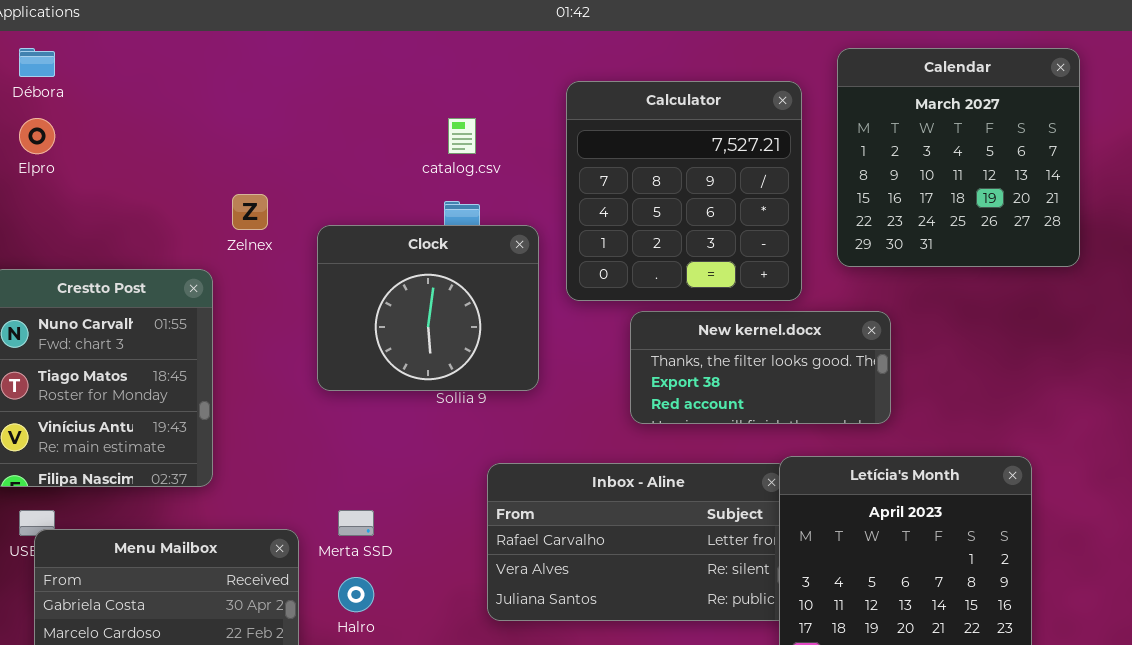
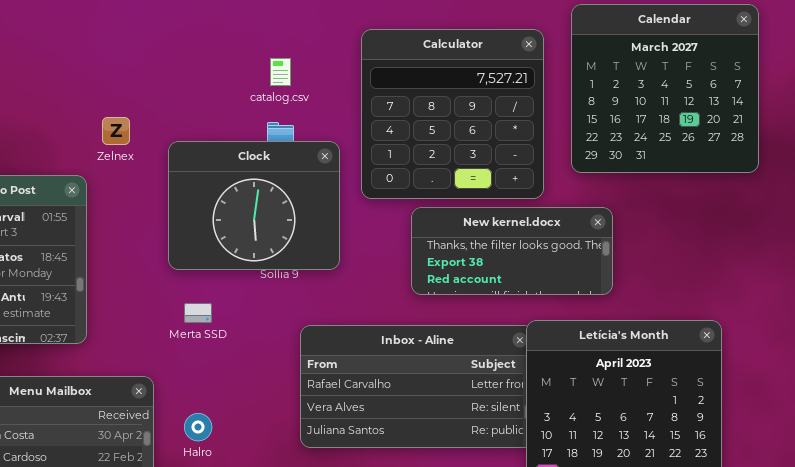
Merta SSD: [338,510,374,536] -> [184,303,212,323], moved

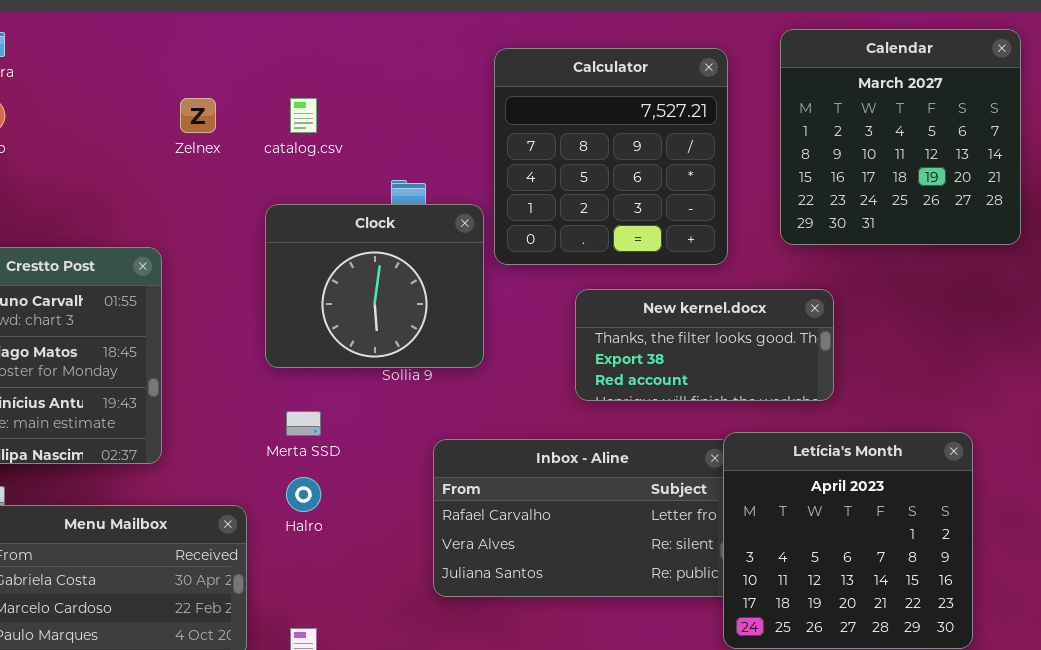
Calculator: [361,29,544,199] -> [494,48,728,265], moved
catalog.csv: [270,58,291,86] -> [290,98,317,133], moved
Zelnex: [102,117,130,145] -> [180,98,216,133], moved
Halro: [184,413,212,441] -> [286,477,321,512], moved

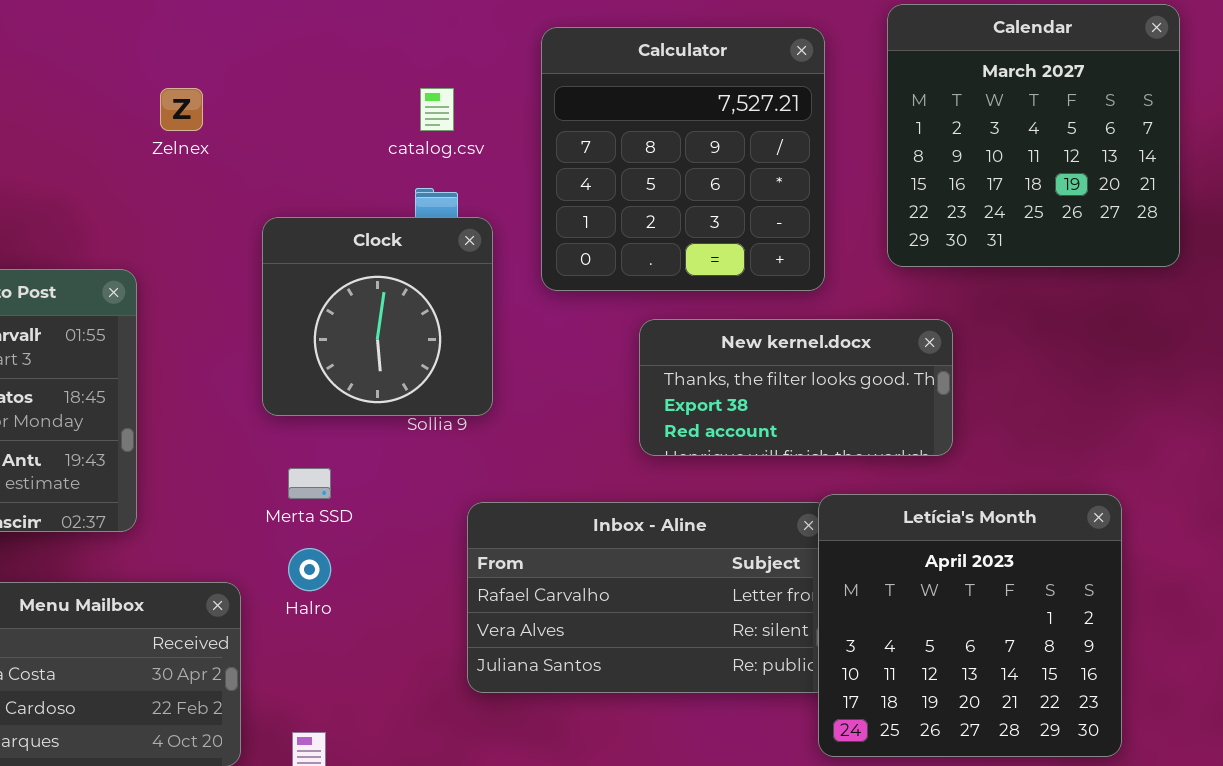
catalog.csv: [290,98,317,133] -> [420,88,454,131], moved
Clock: [265,204,484,368] -> [262,217,493,416], resized

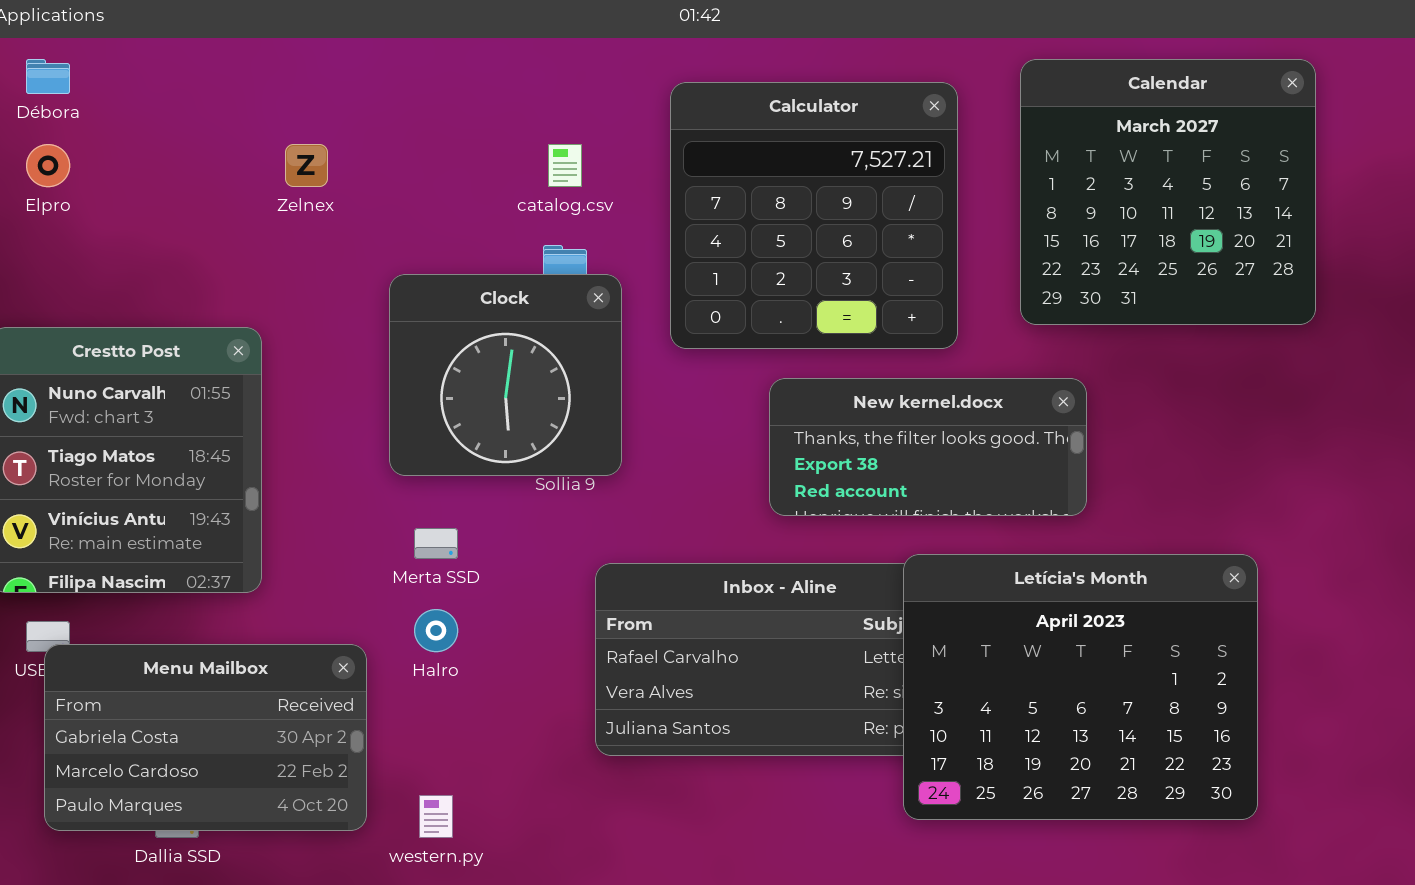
Letícia's Month: [818,494,1122,757] -> [903,554,1258,820], resized

